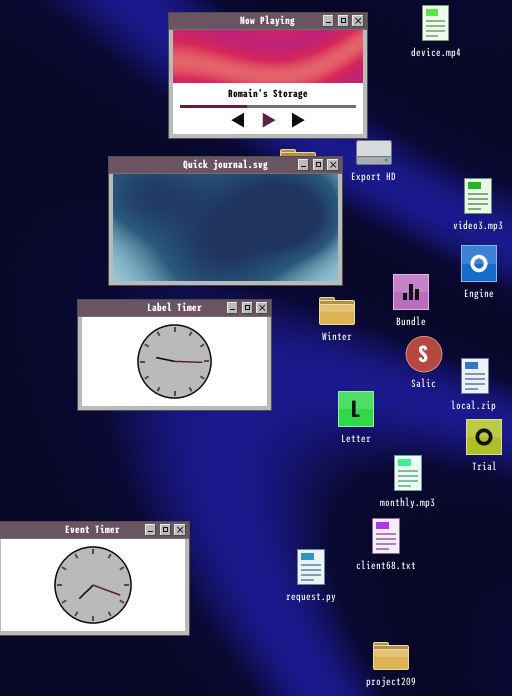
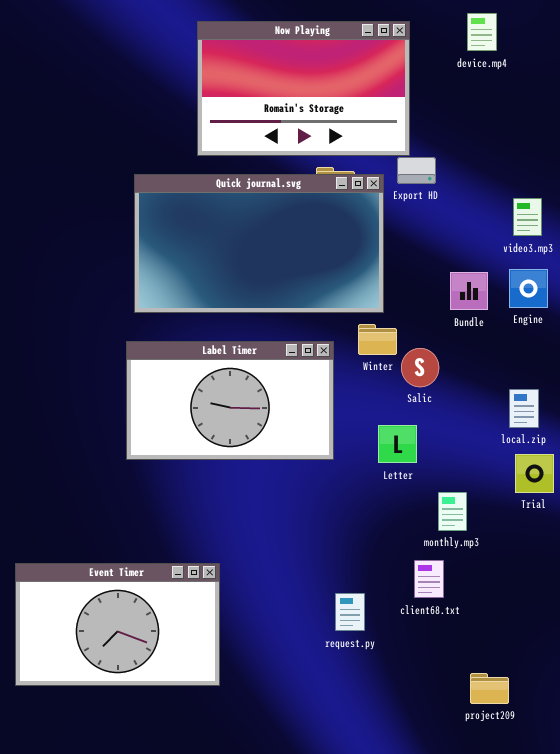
Bundle: [393,274,429,310] -> [450,272,488,310], moved
Label Timer: [77,299,272,411] -> [126,341,334,460], moved
Salic: [406,336,442,372] -> [401,348,439,387], moved
project209: [373,642,409,670] -> [470,673,509,704], moved

